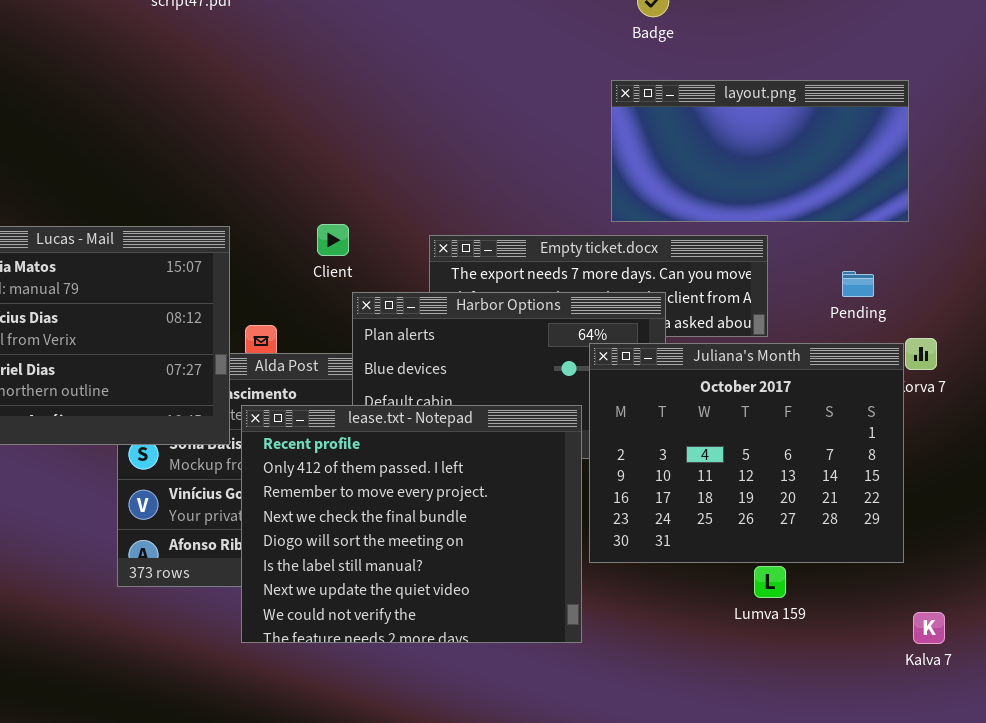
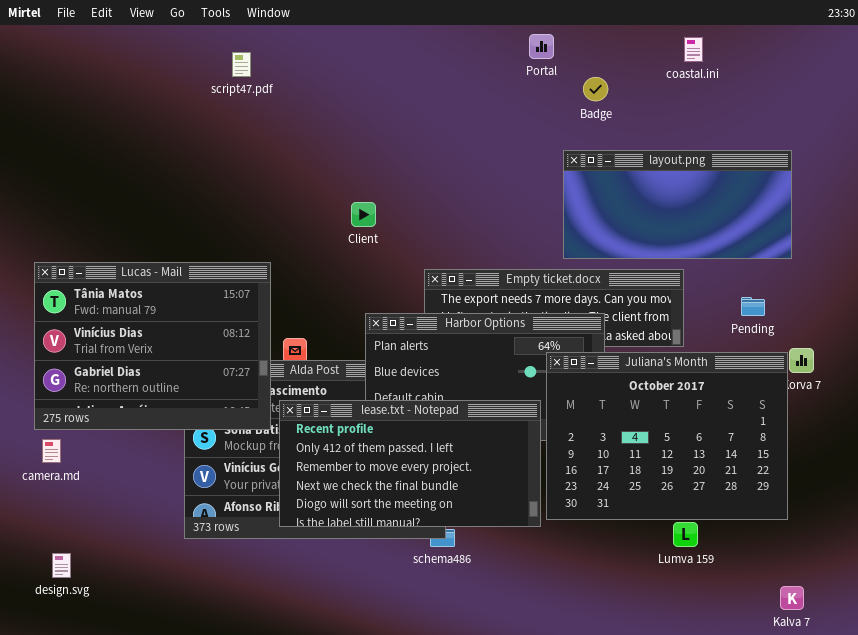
Client: [317,224,349,256] -> [351,202,376,227], moved
lease.txt - Notepad: [241,405,582,643] -> [279,400,541,527], resized
Kalva 7: [913,612,945,644] -> [780,586,804,610], moved

